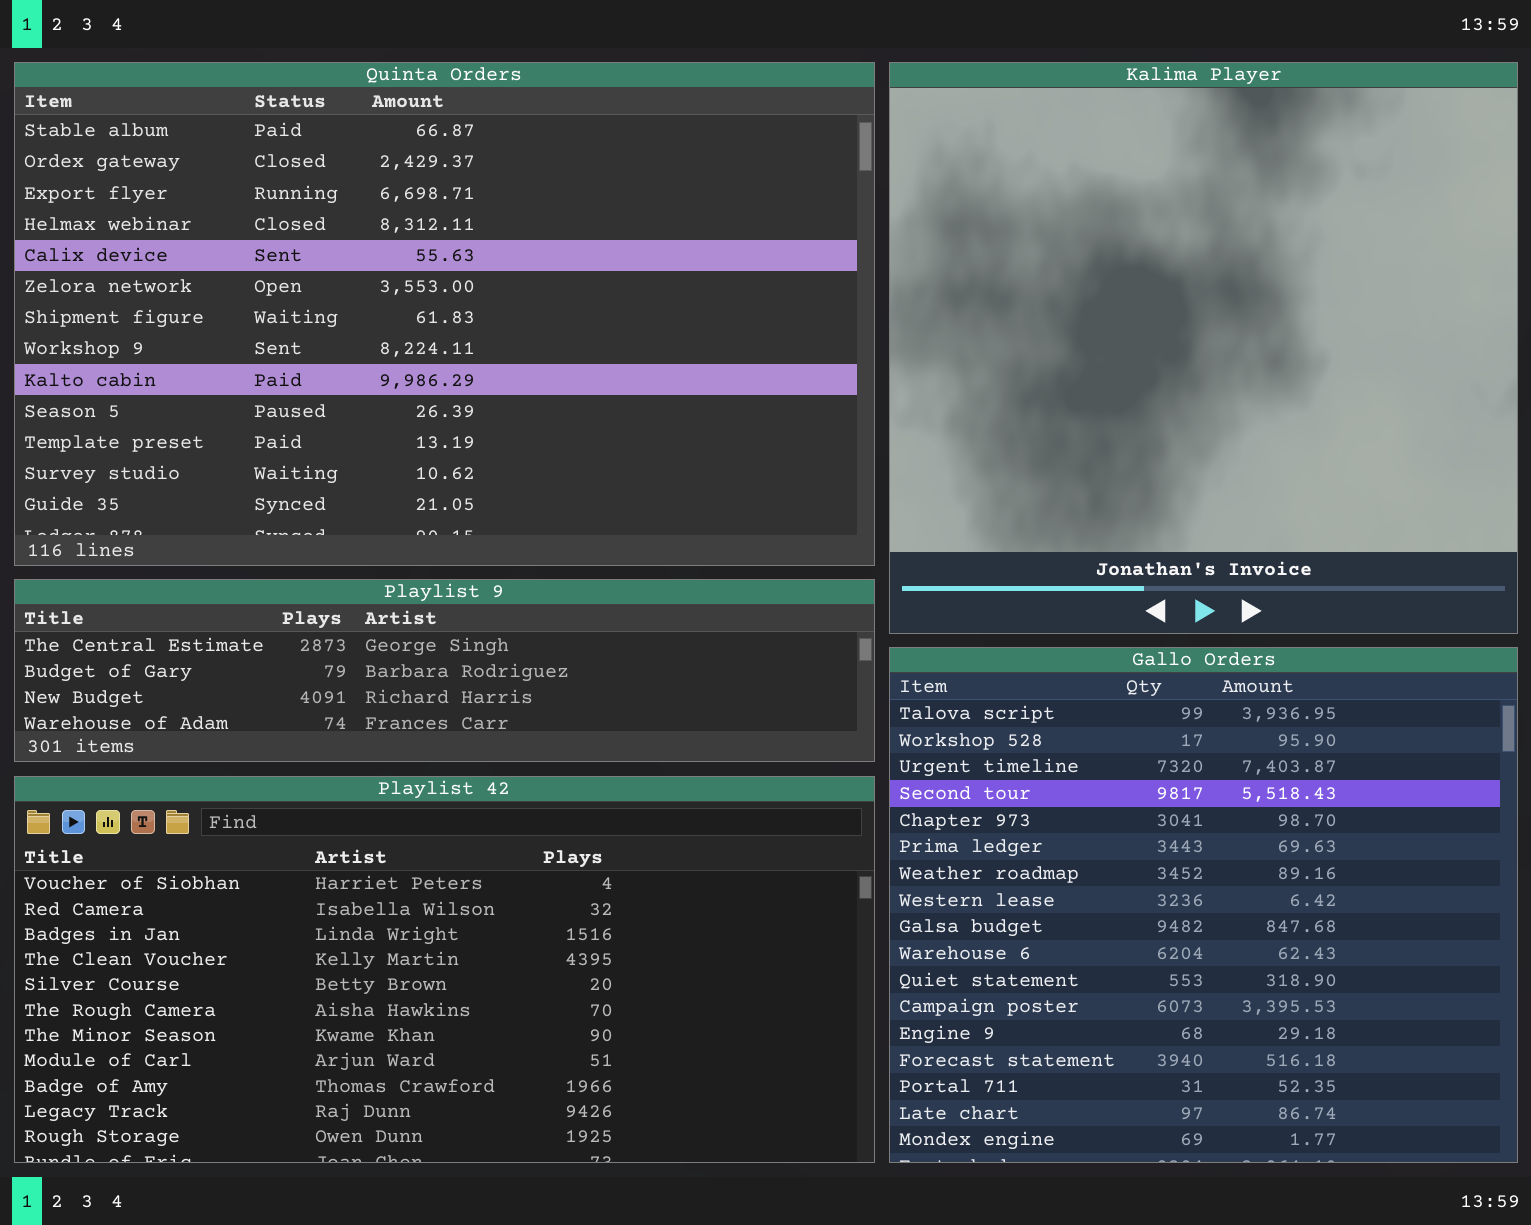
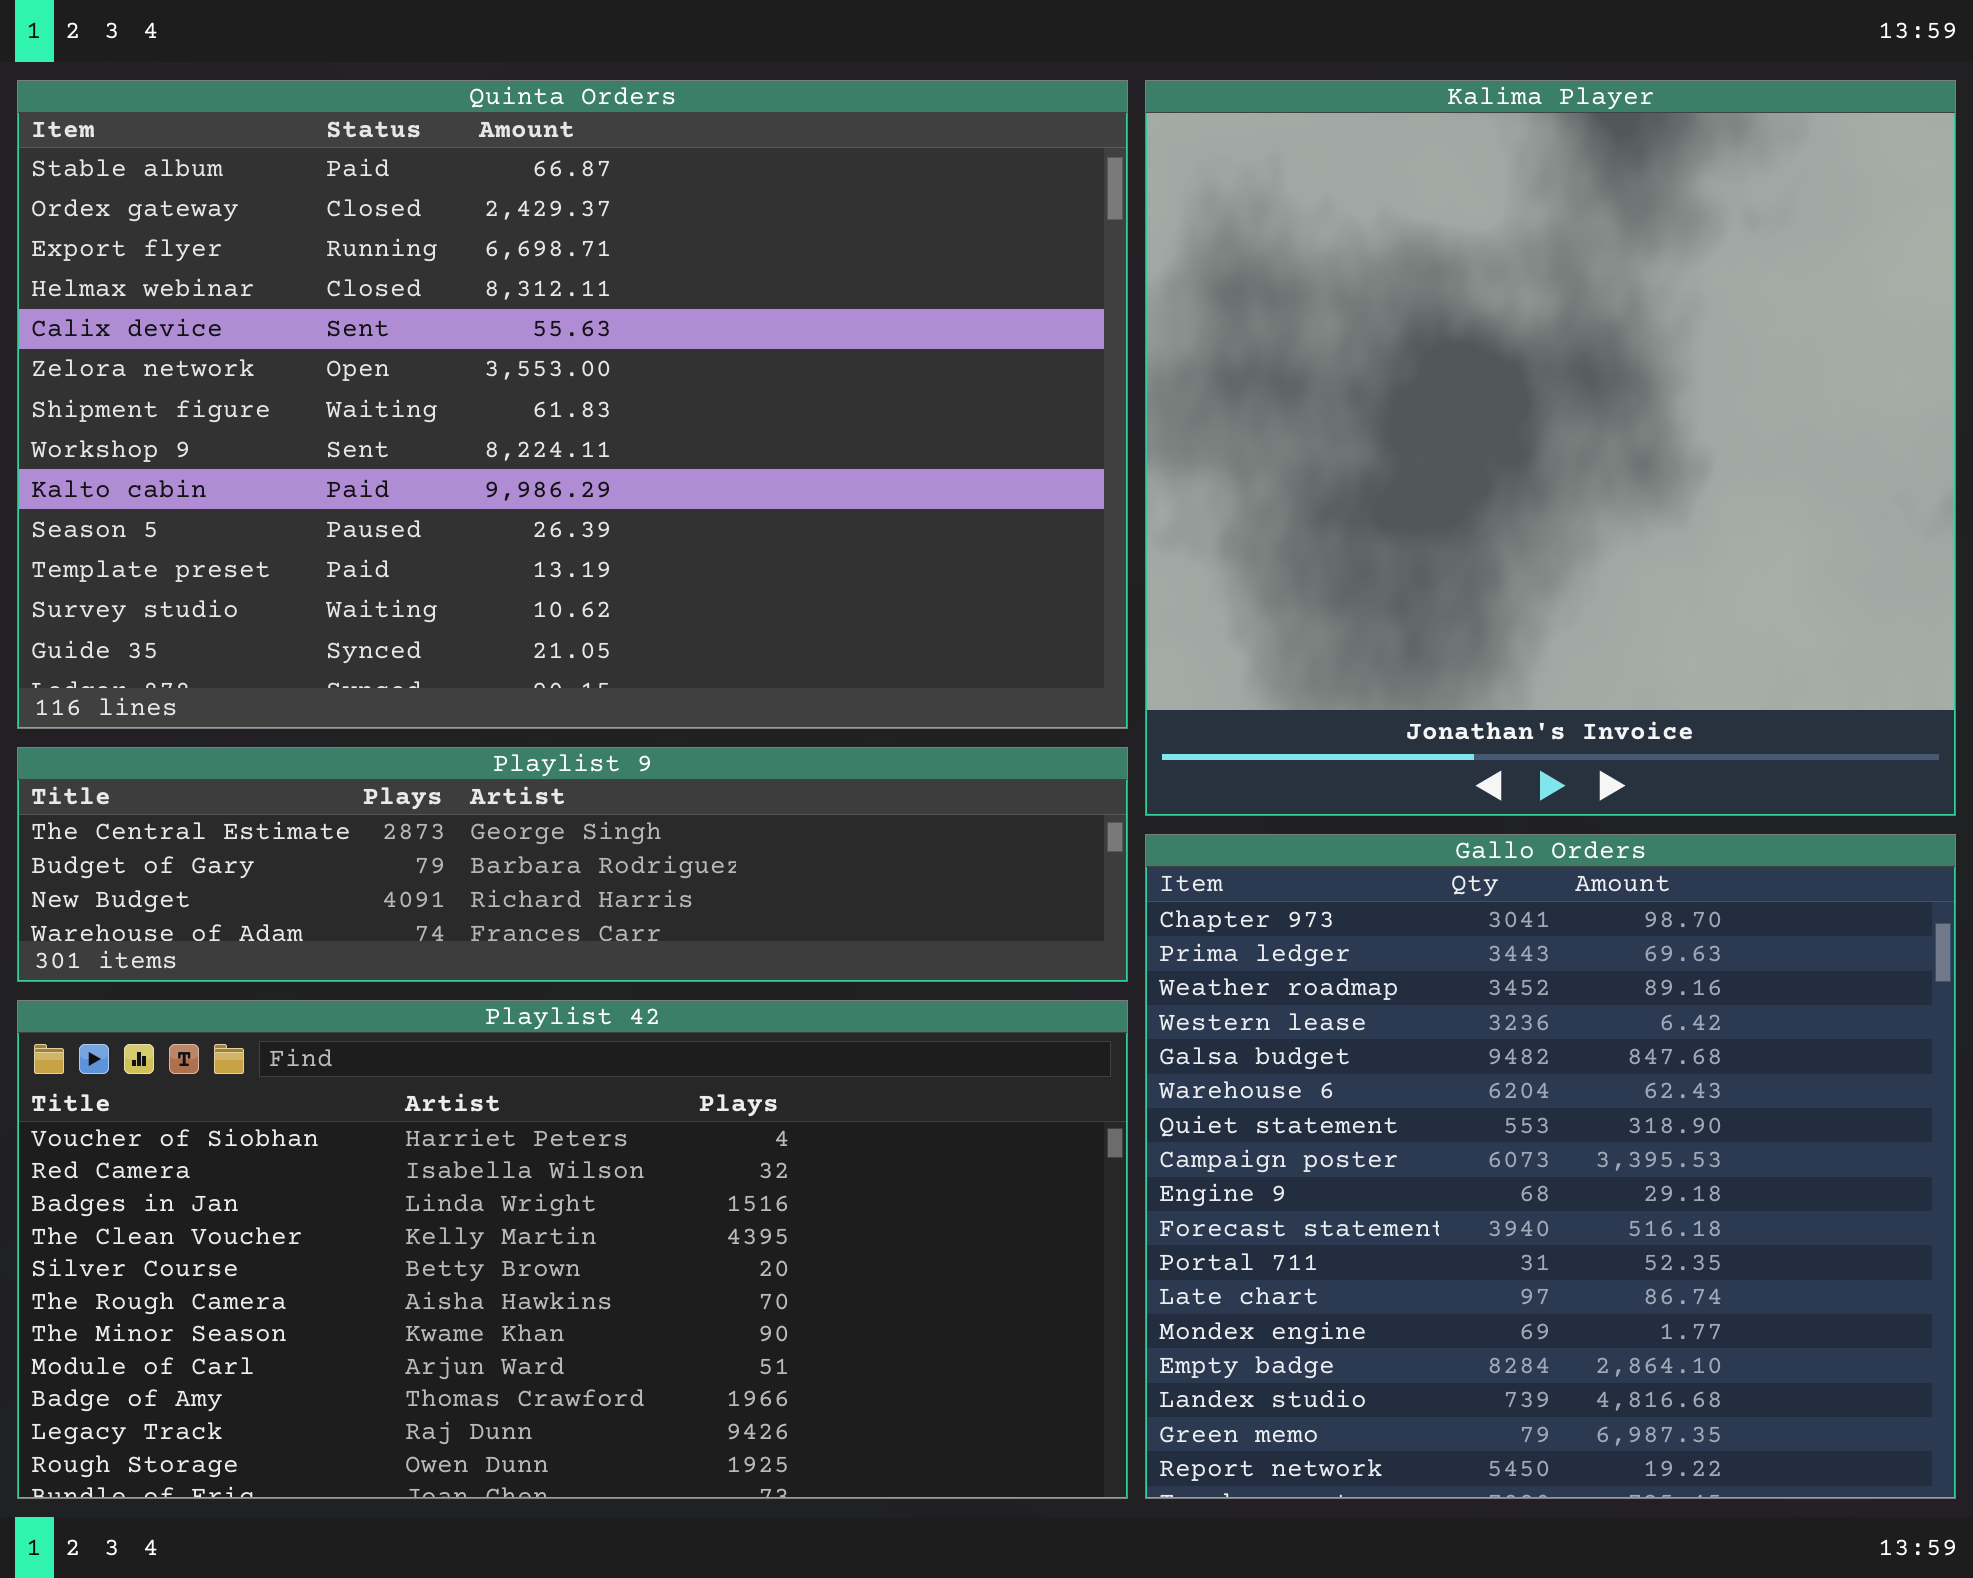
Gallo Orders: [889,647,1518,1163] -> [1145,834,1956,1499], scrolled down 4 rows

